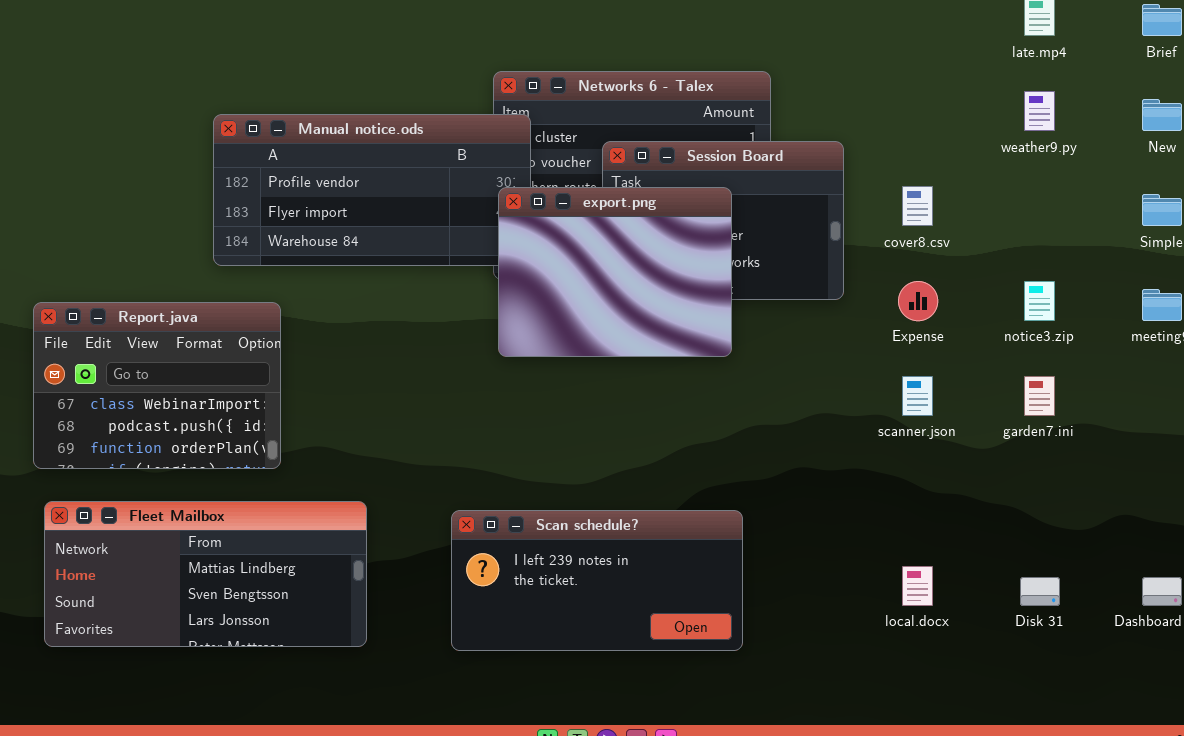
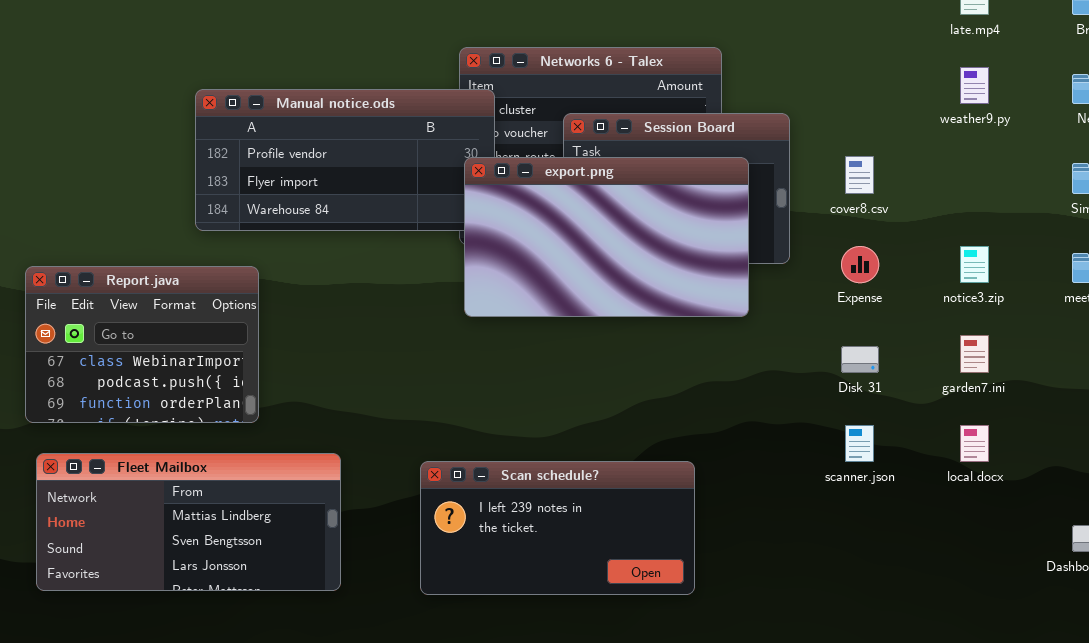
export.png: [498,187,732,357] -> [464,157,749,317], resized
scanner.json: [902,376,933,416] -> [845,425,874,462], moved
local.docx: [902,566,933,606] -> [960,425,989,462], moved
Disk 31: [1020,577,1060,606] -> [841,346,879,373], moved

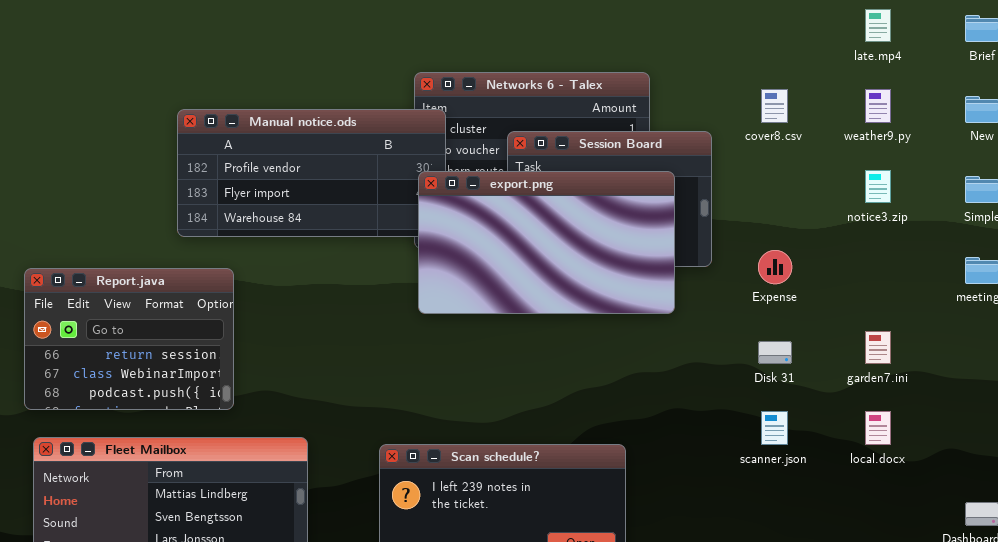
cover8.csv: [845,156,874,194] -> [761,89,788,123], moved
notice3.zip: [960,246,989,283] -> [865,170,891,203], moved
Report.java: [25,266,259,423] -> [24,268,234,410], scrolled up 1 row

